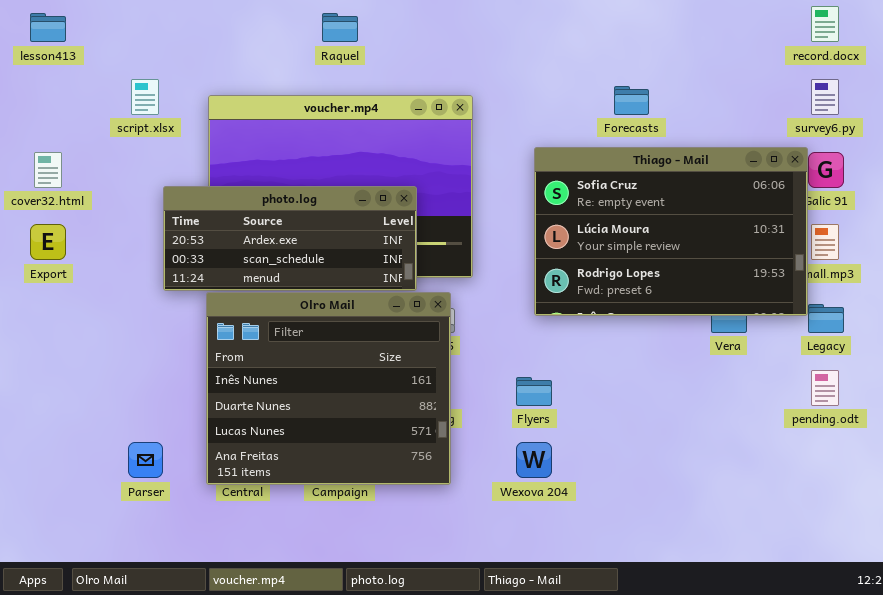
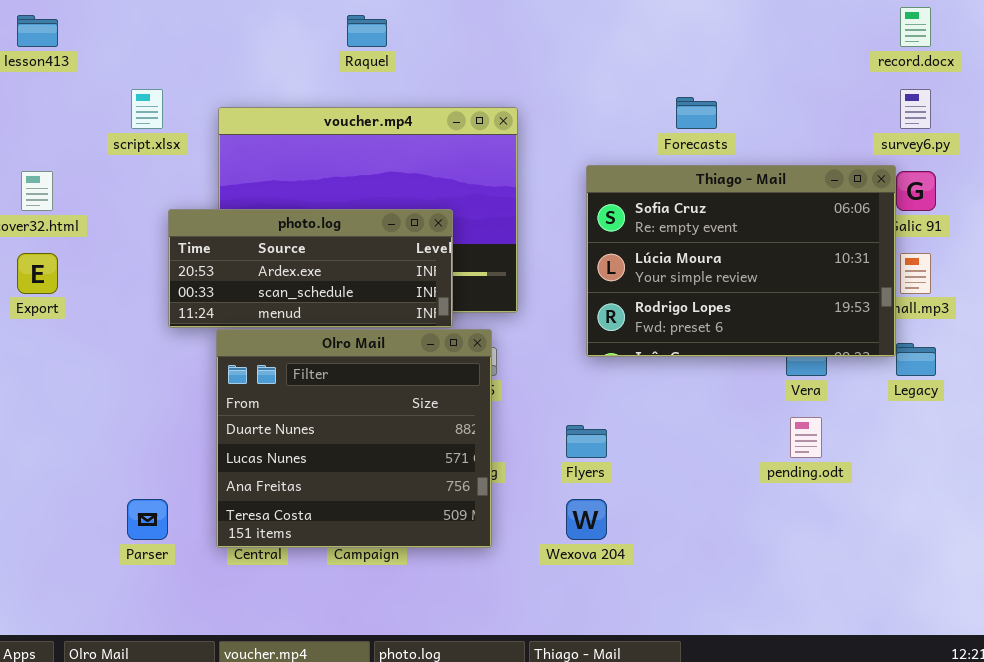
Olro Mail: [206,292,451,485] -> [216,329,492,548], scrolled down 1 row
pending.odt: [811,370,839,406] -> [790,417,822,458], moved

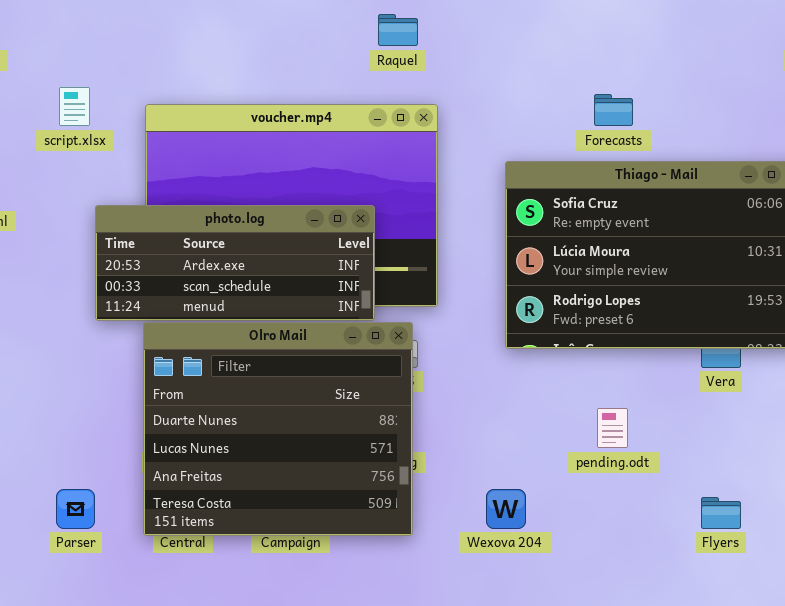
Raquel: [347,15,387,47] -> [378,14,418,46], moved
pending.odt: [790,417,822,458] -> [597,408,628,448], moved
Flyers: [566,425,607,458] -> [701,497,741,529], moved

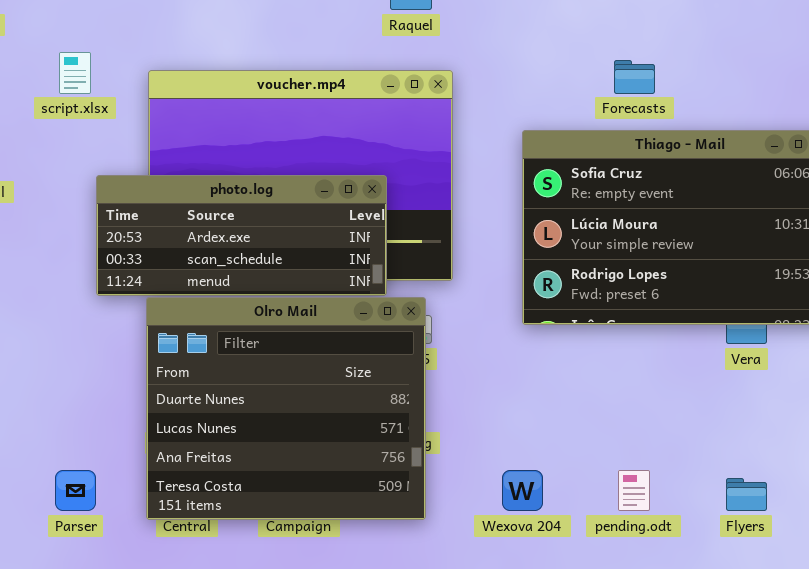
pending.odt: [597,408,628,448] -> [618,470,650,511], moved

